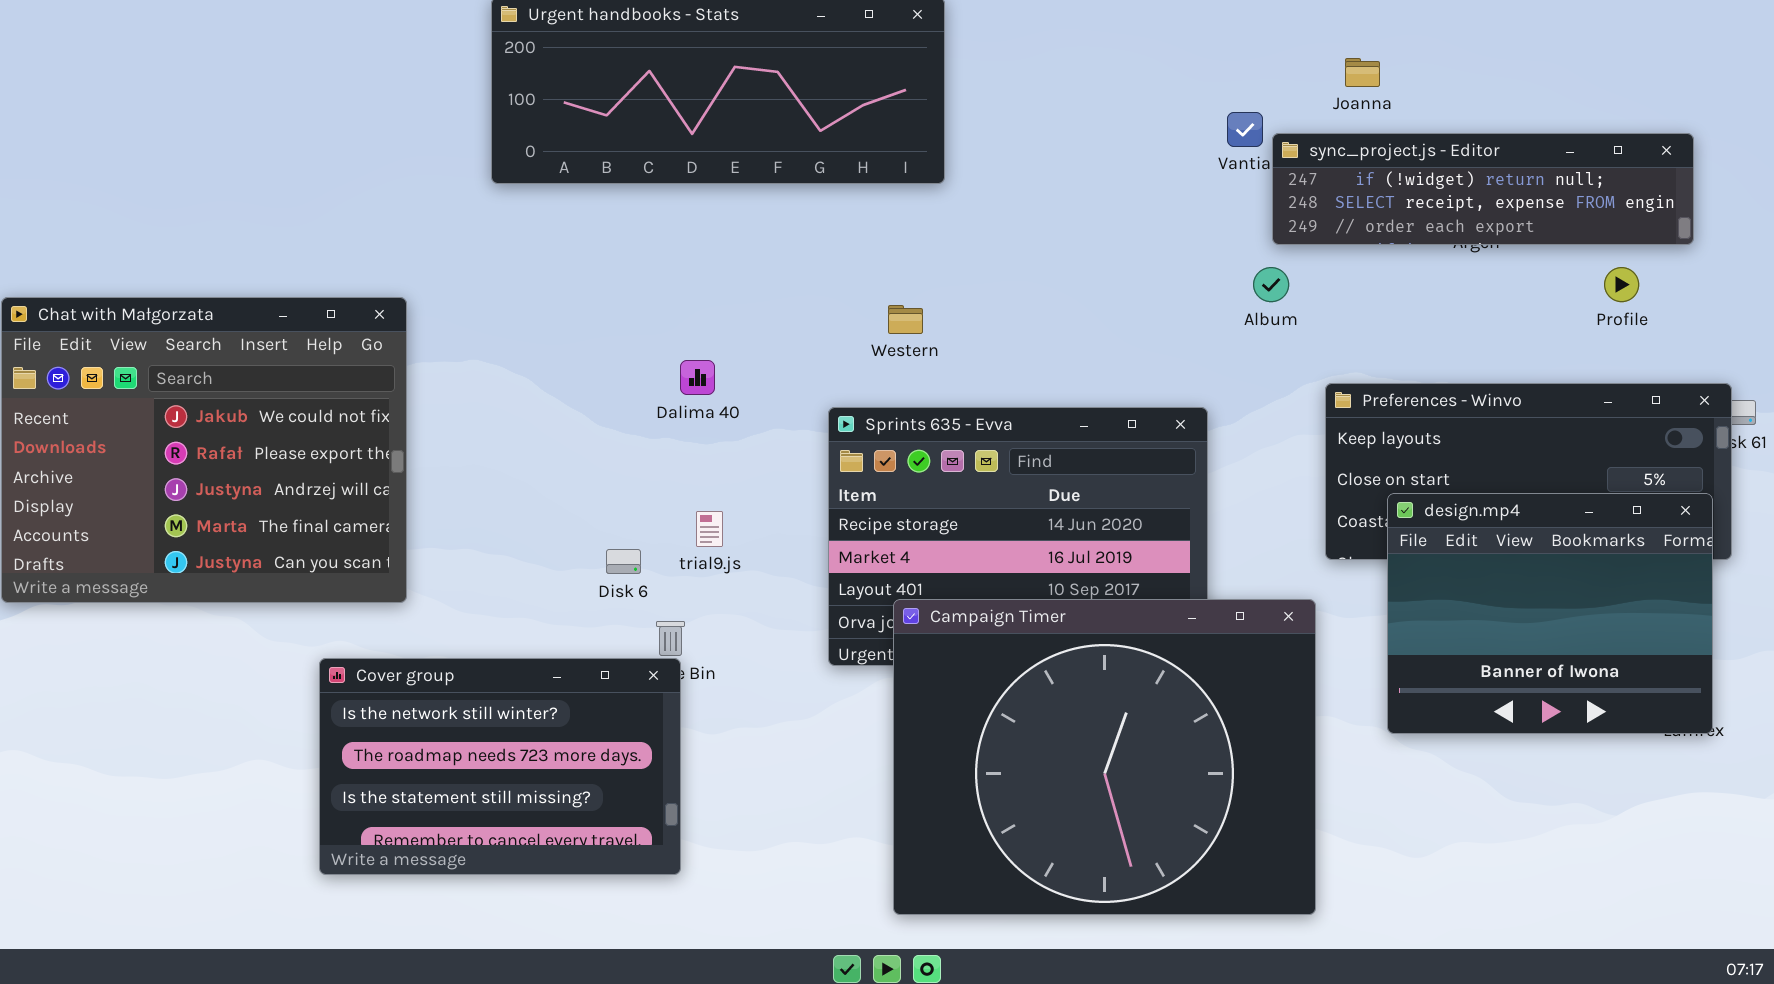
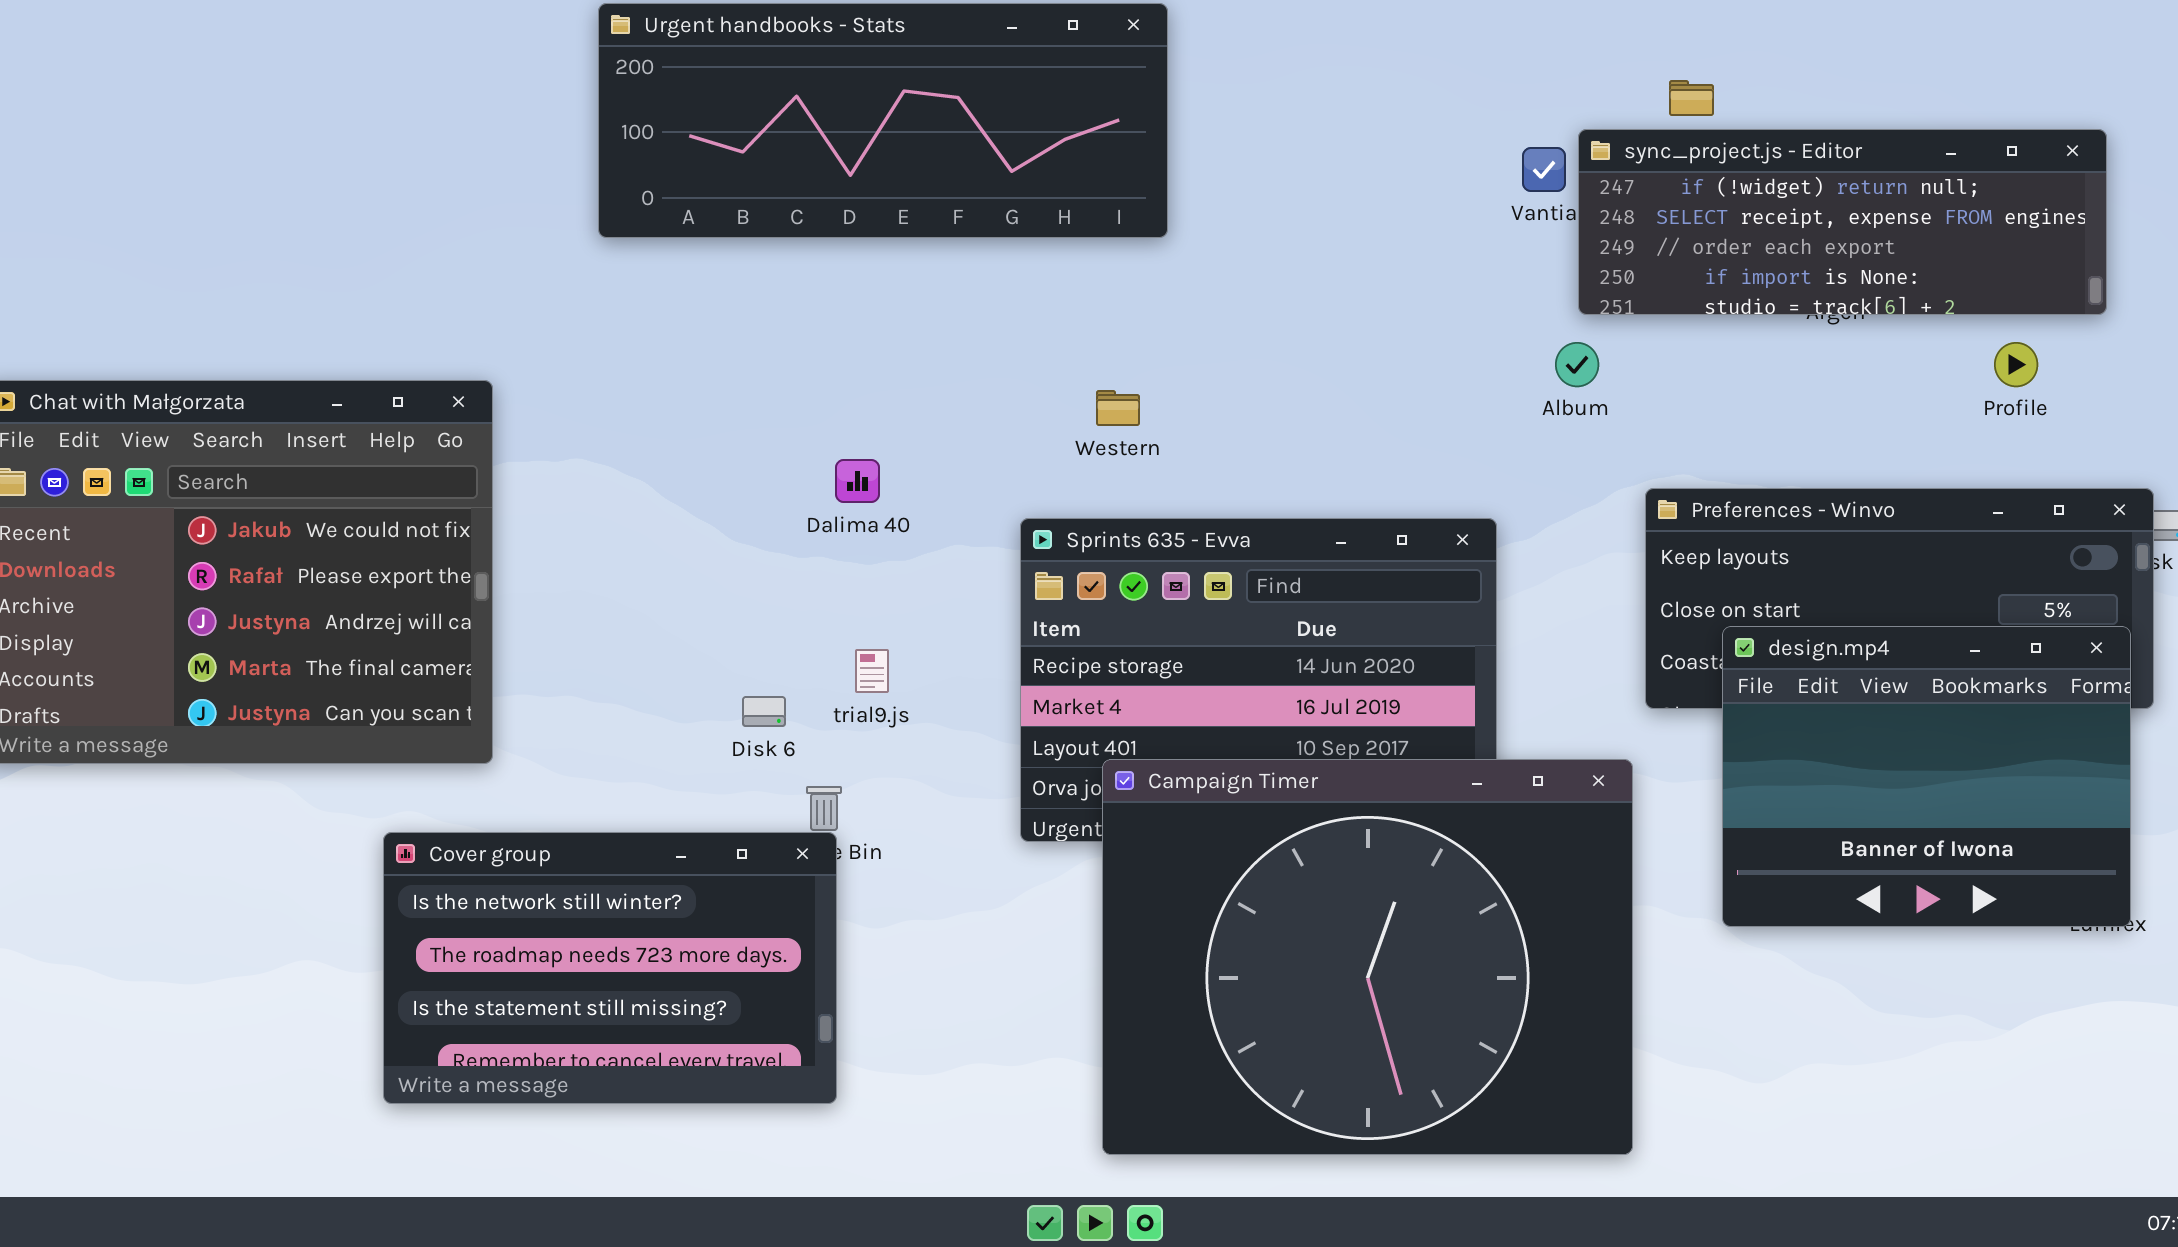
sync_project.js - Editor: [1272,133,1694,245] -> [1578,129,2107,315], resized

